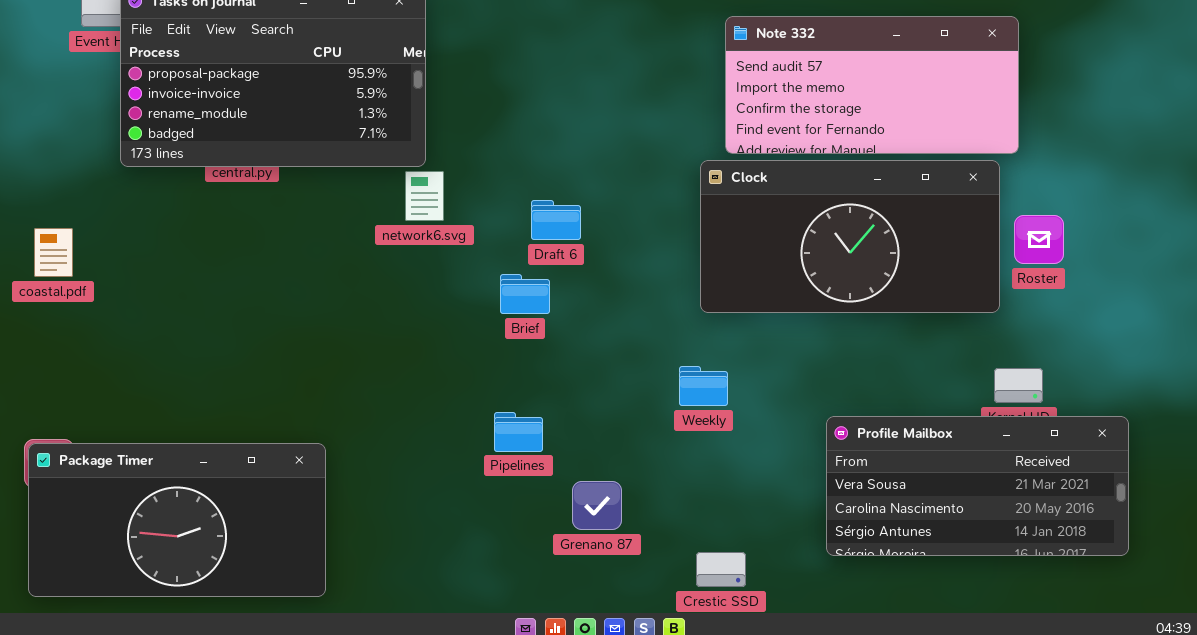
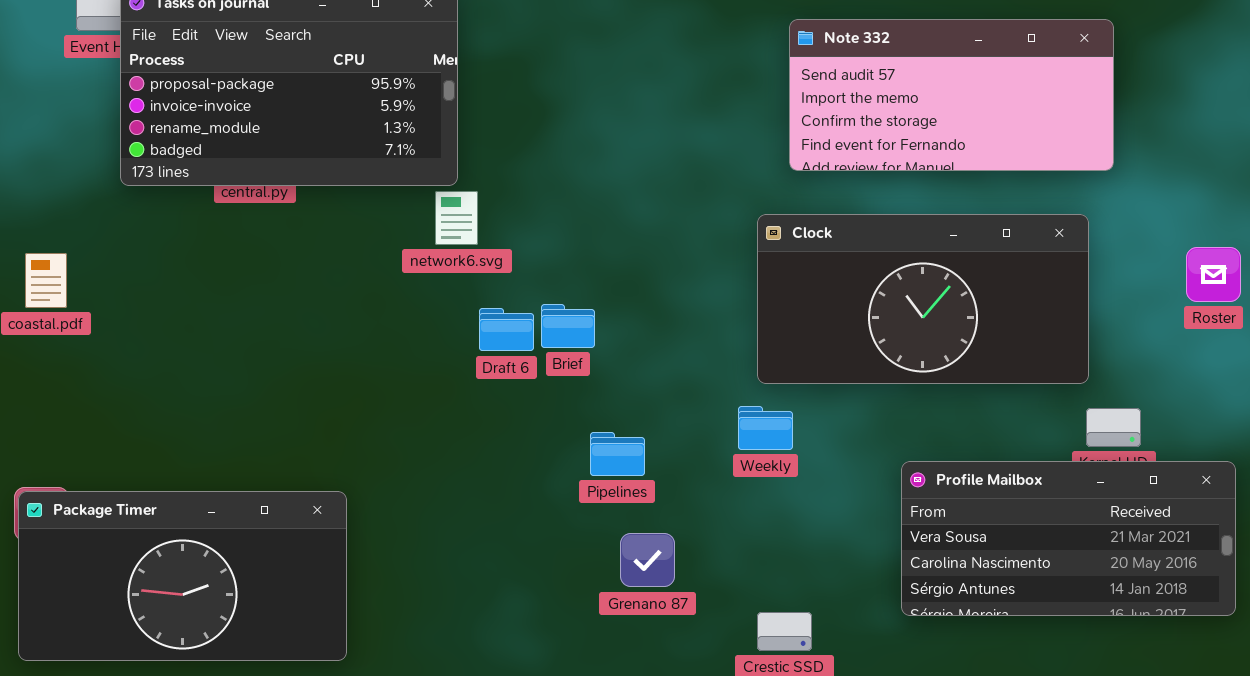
Clock: [700,160,1000,313] -> [757,214,1089,384], moved
Draft 6: [531,200,581,240] -> [479,308,534,351], moved
Roster: [1014,215,1064,264] -> [1186,247,1241,302], moved
Pipelines: [494,412,543,452] -> [590,432,645,476], moved

